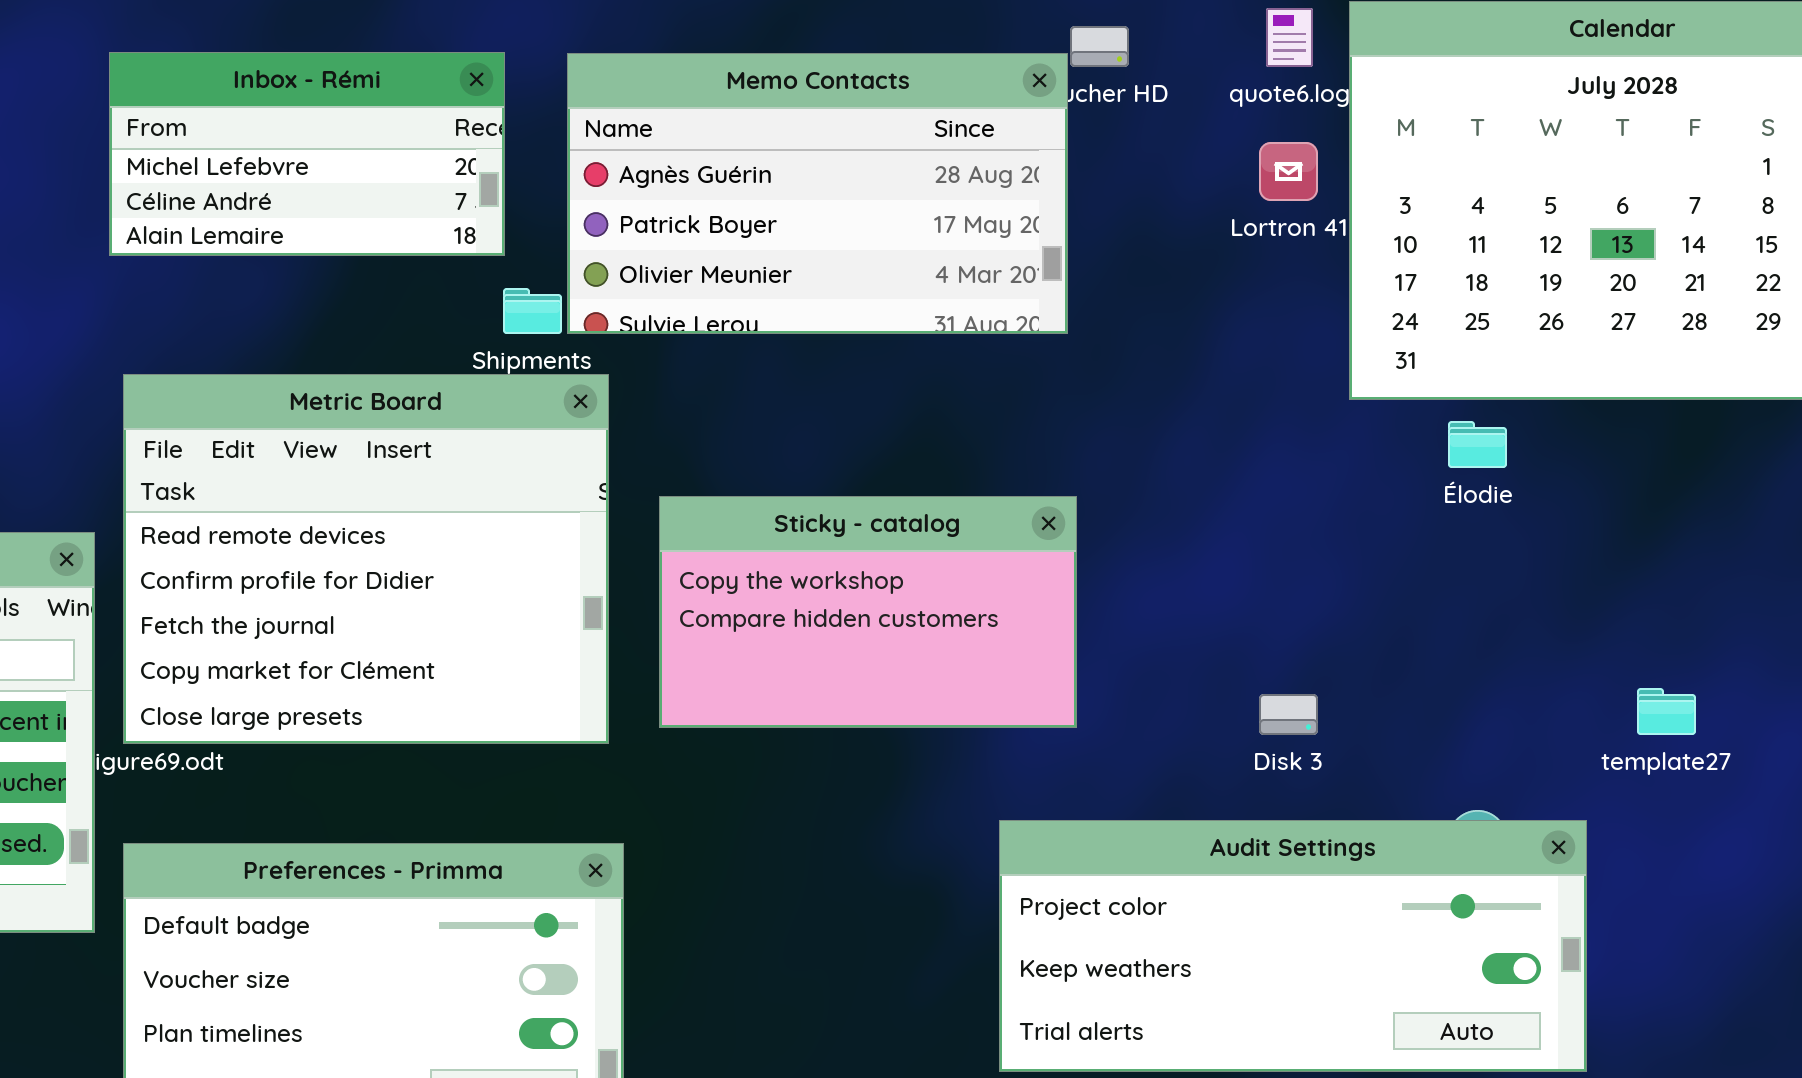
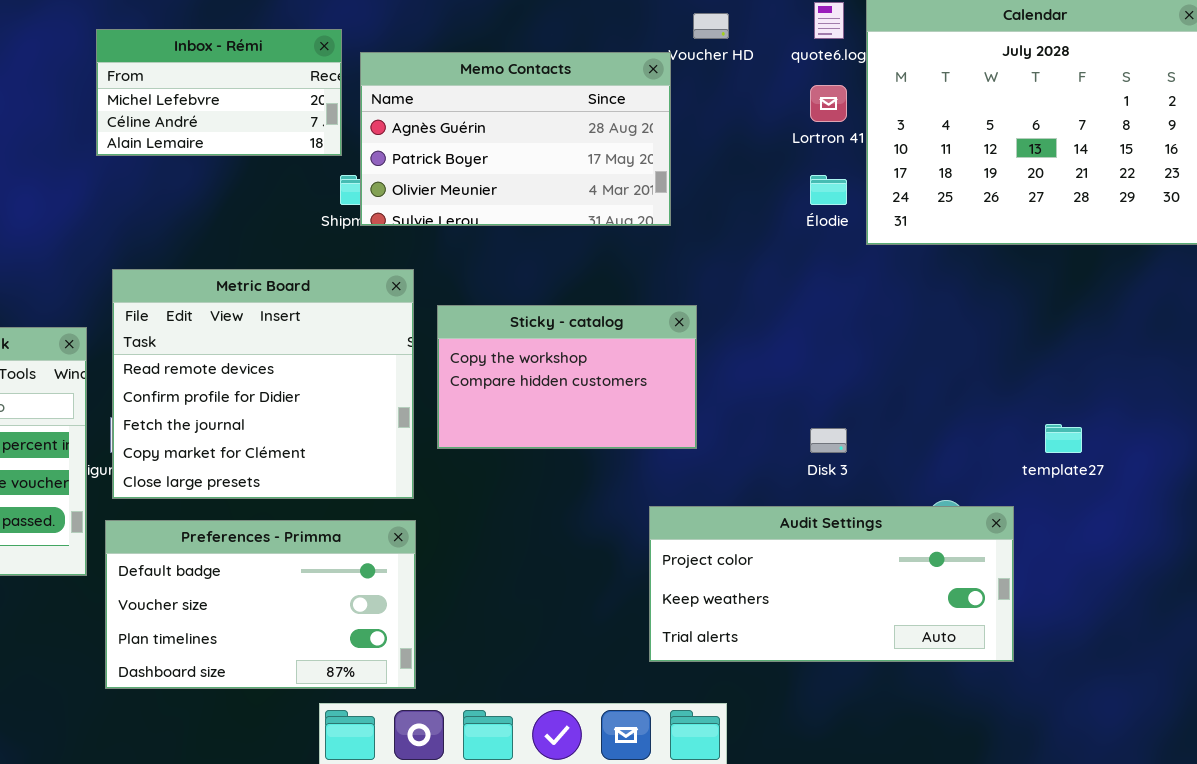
Memo Contacts: [567,53,1068,334] -> [360,52,671,226], moved
Metric Board: [123,374,609,744] -> [112,269,414,499], moved
Élodie: [1448,421,1507,468] -> [810,175,847,205], moved

